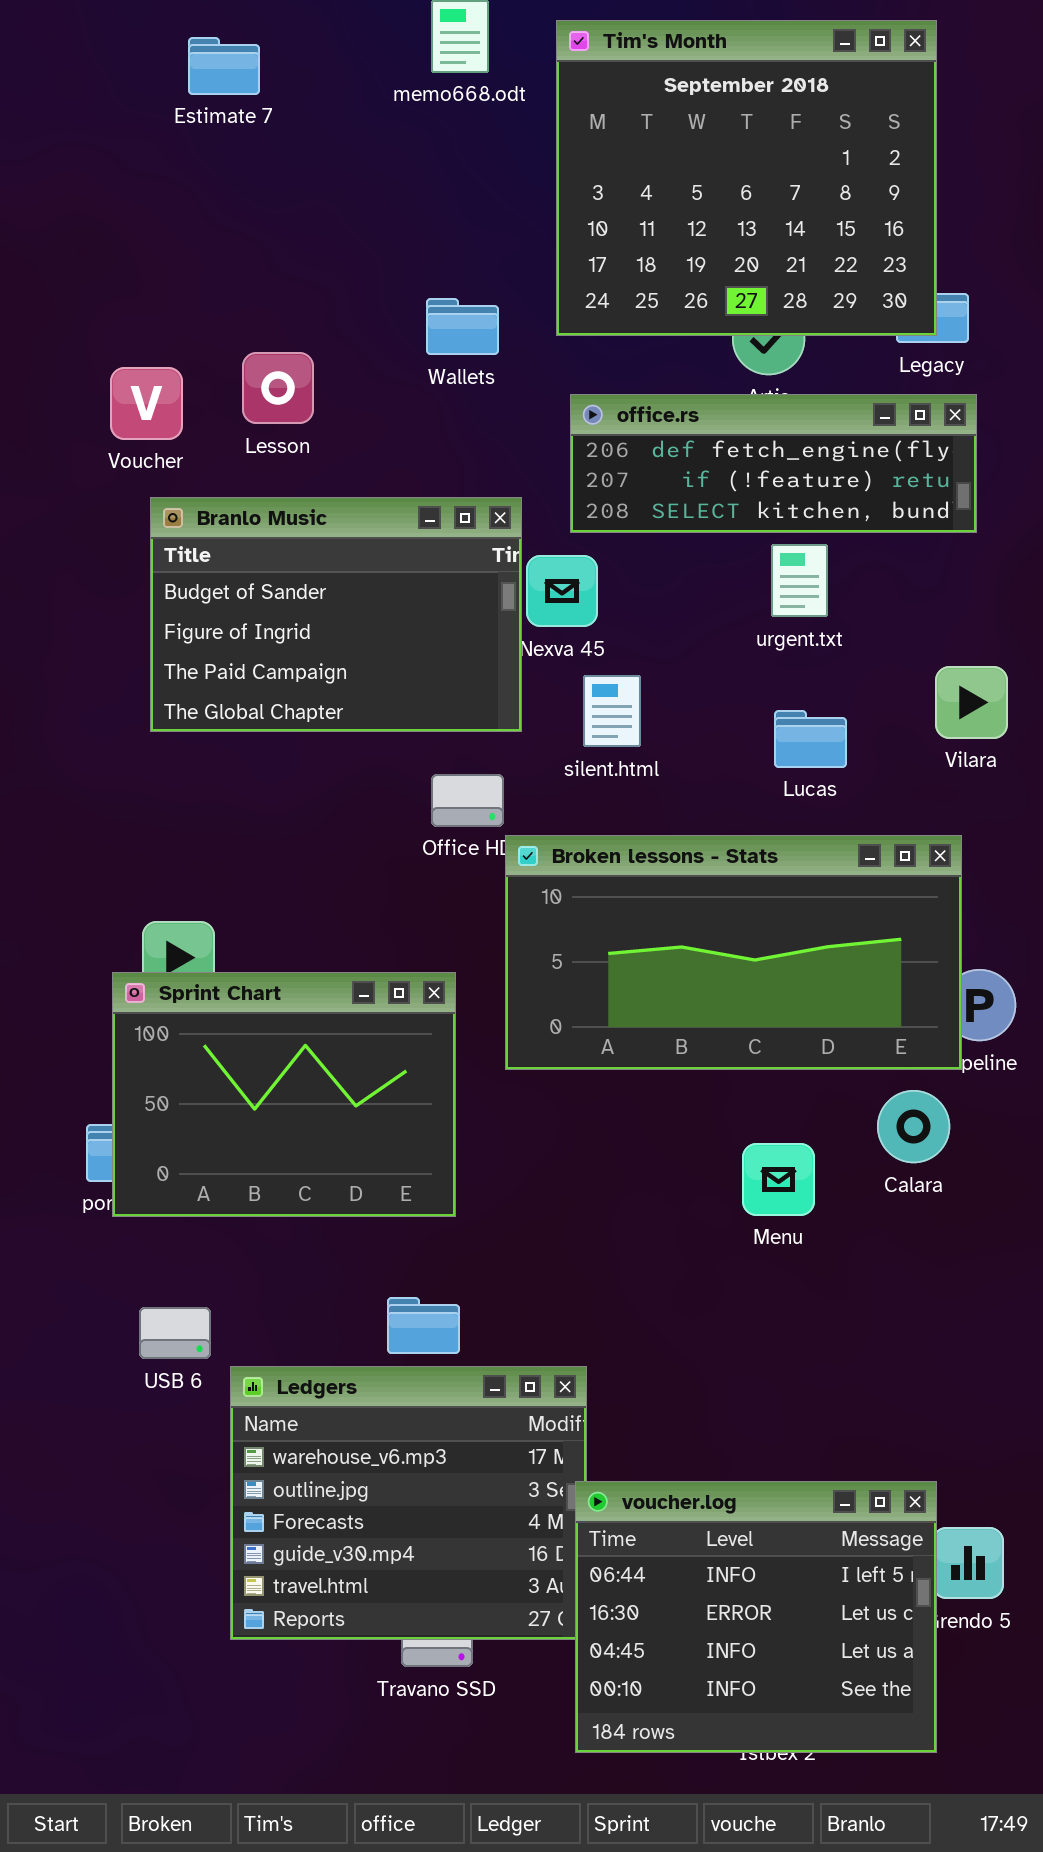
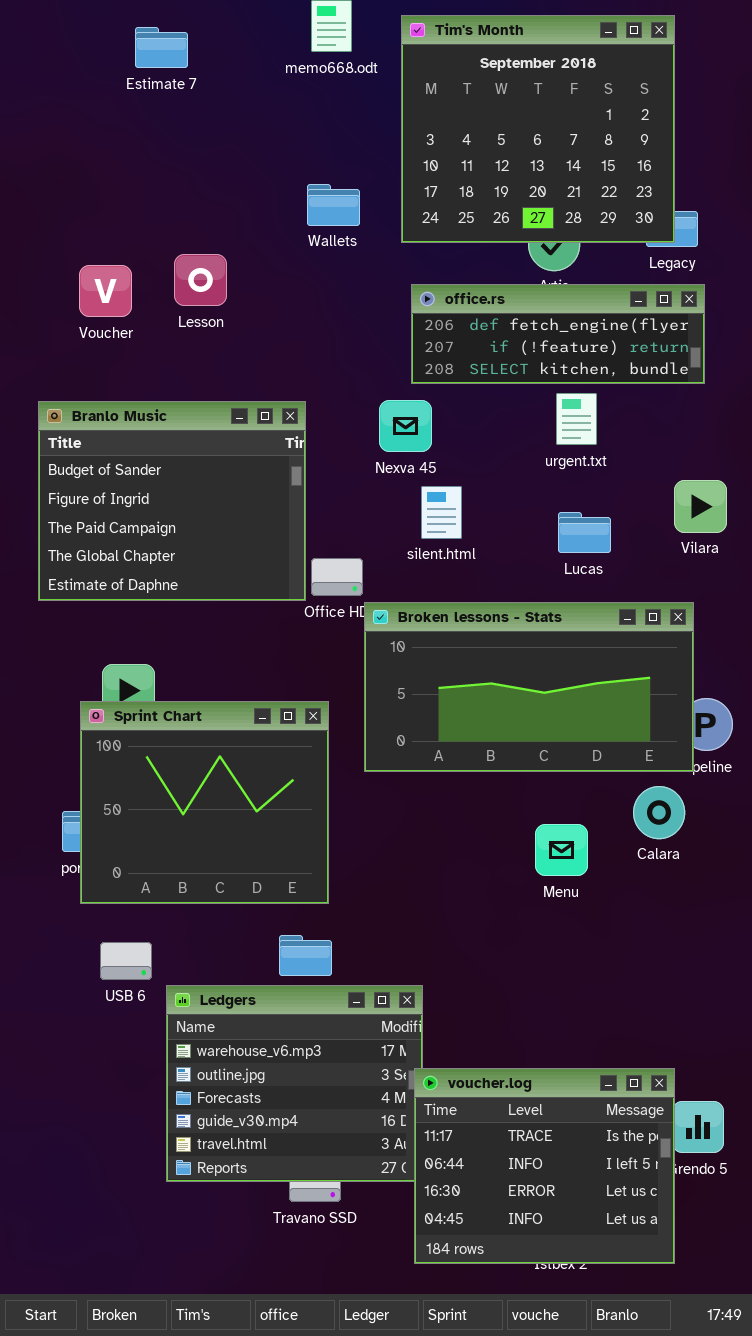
Wallets: [426,298,499,355] -> [307,184,360,226], moved
Branlo Music: [150,497,522,732] -> [38,401,306,601], moved, resized
Sprint Chart: [112,972,456,1217] -> [80,701,329,904], resized
voucher.log: [575,1481,937,1753] -> [414,1068,675,1264], scrolled up 1 row

